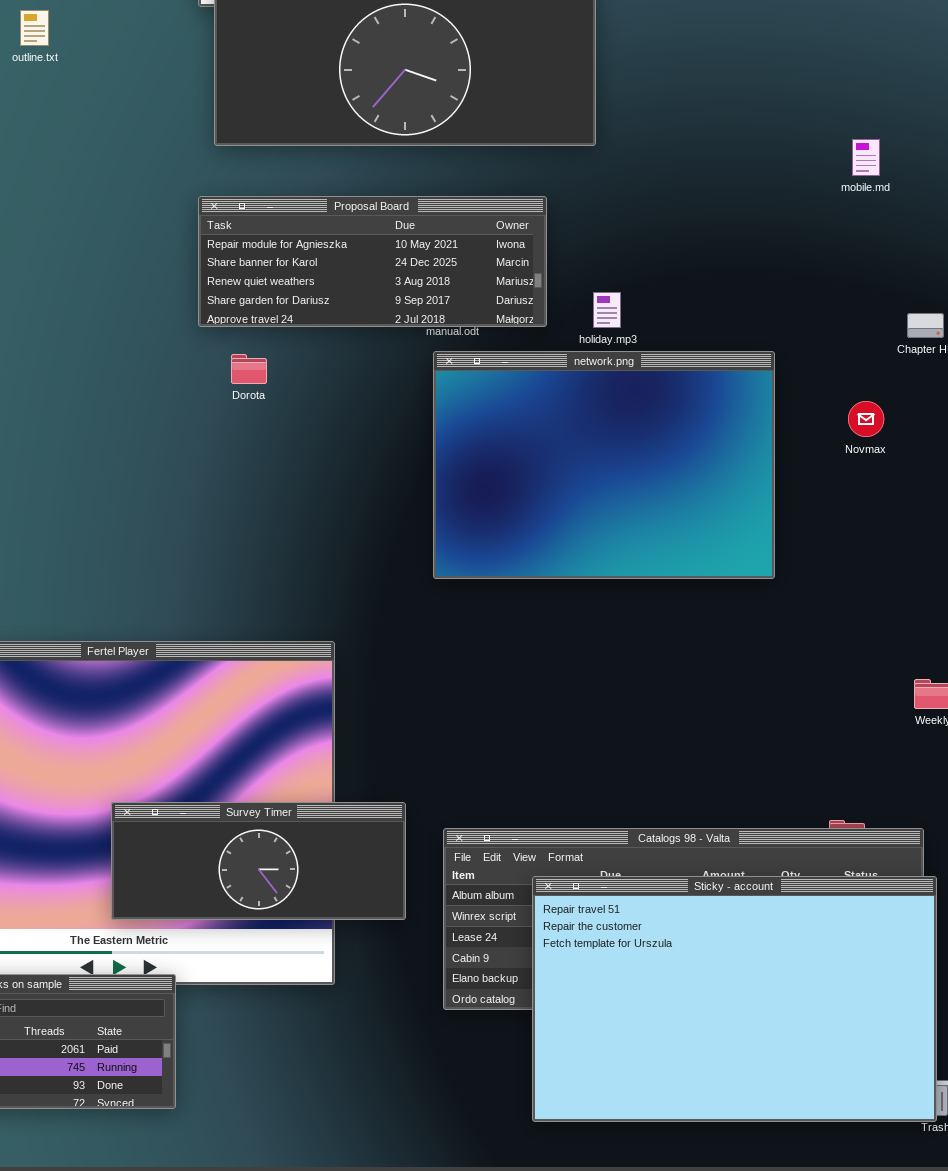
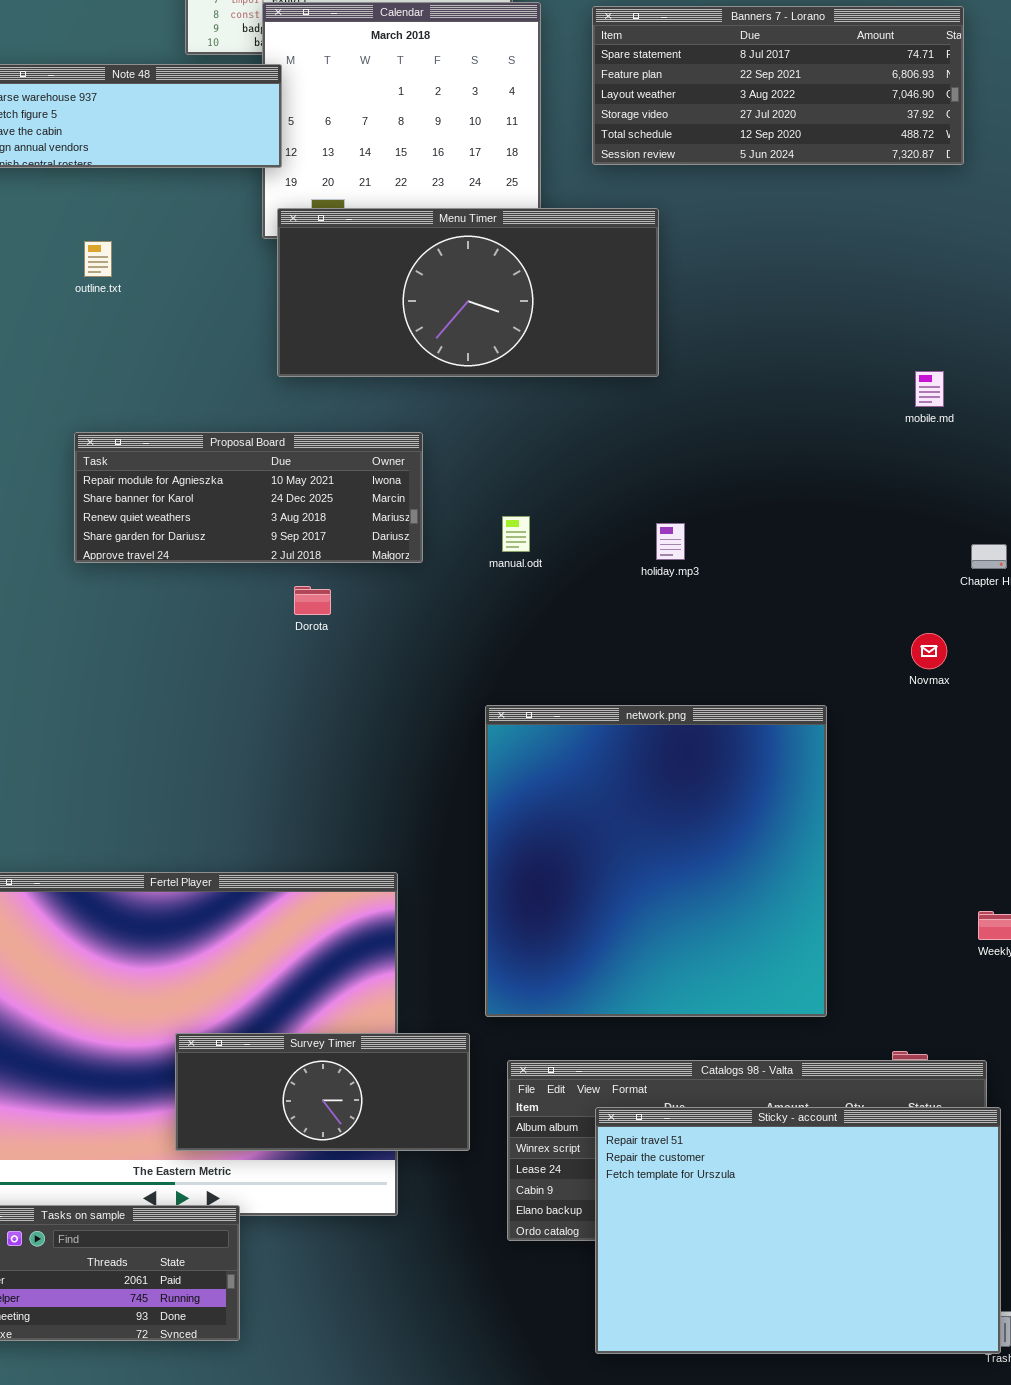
Proposal Board: [198,196,547,327] -> [74,432,423,563], moved
network.png: [433,351,775,579] -> [485,705,827,1017], moved, resized

